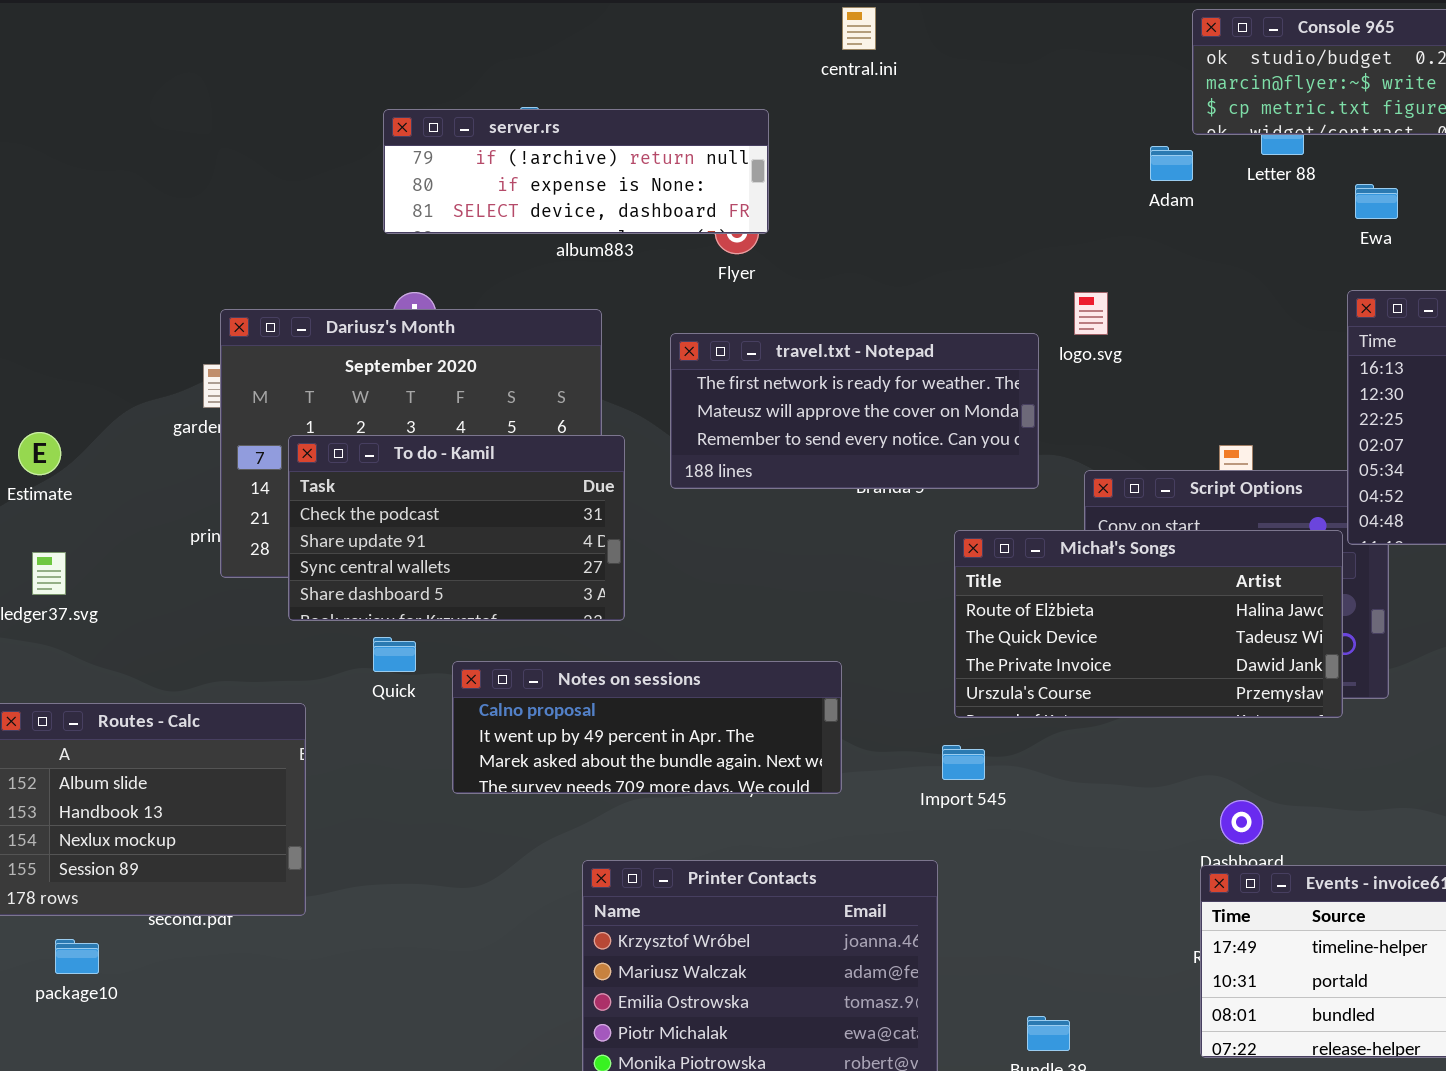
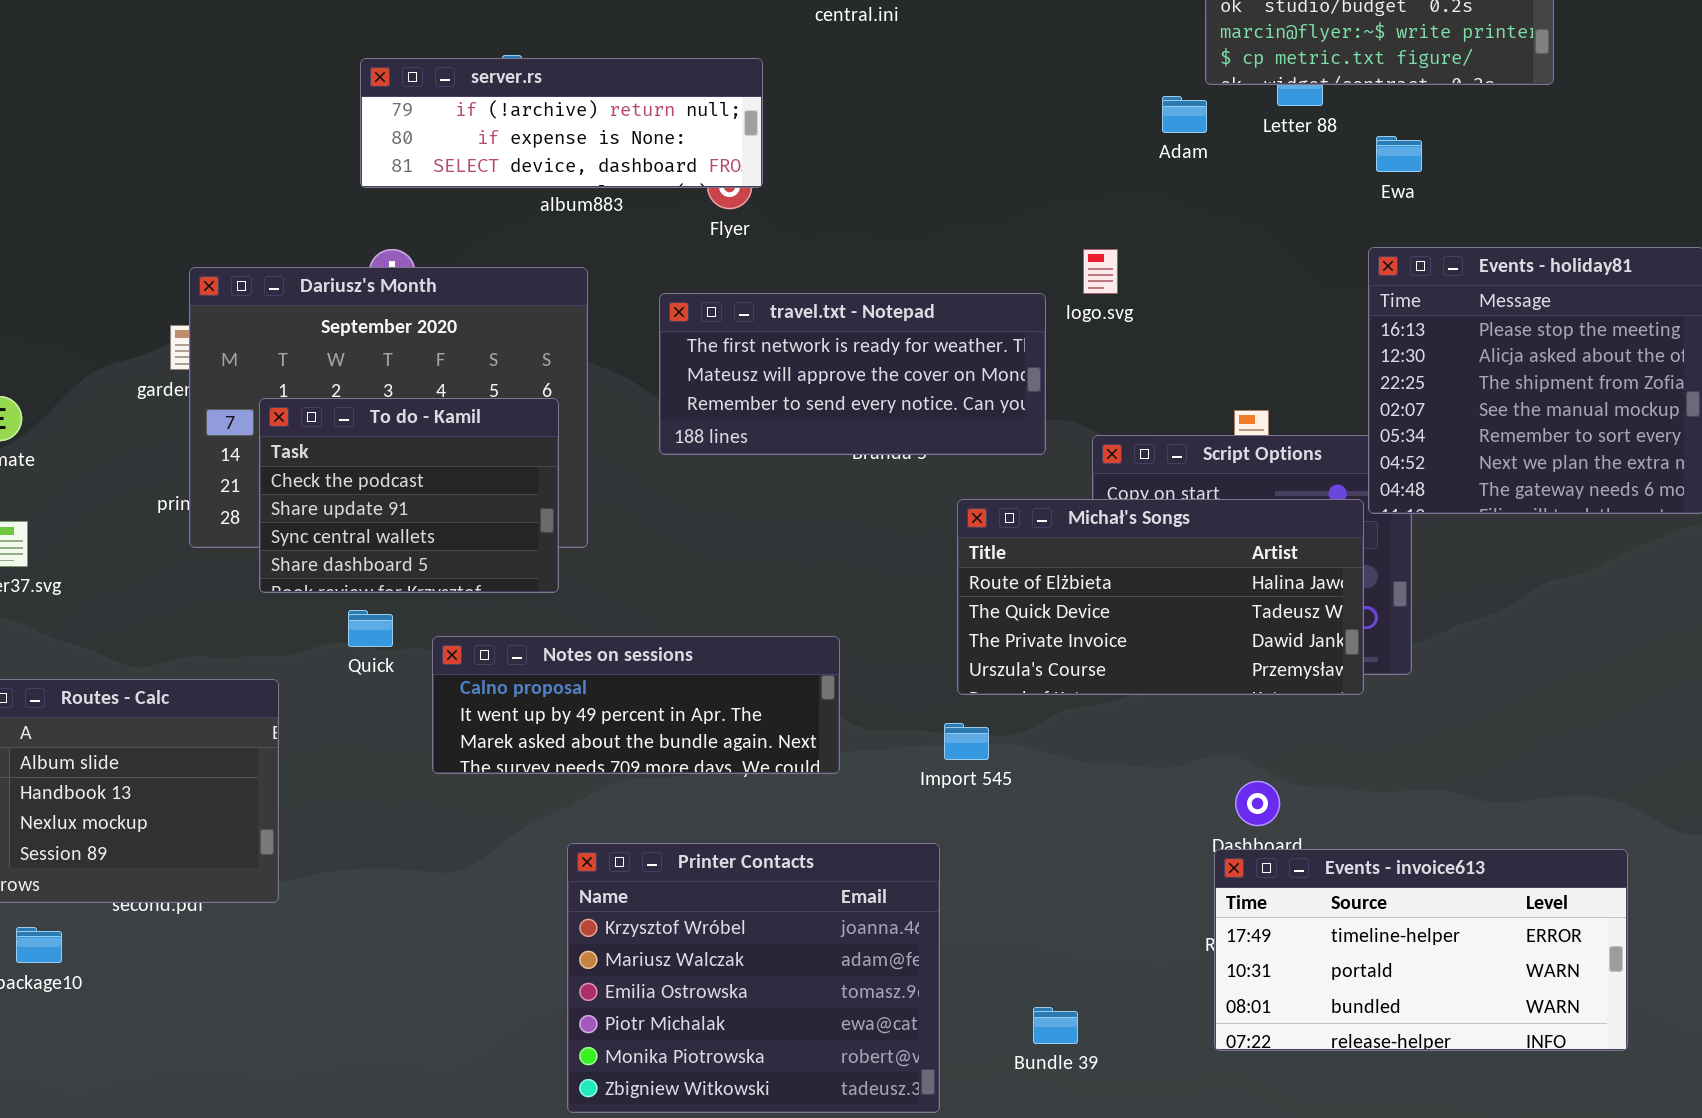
To do - Kamil: [288,435,625,621] -> [259,398,559,593], resized

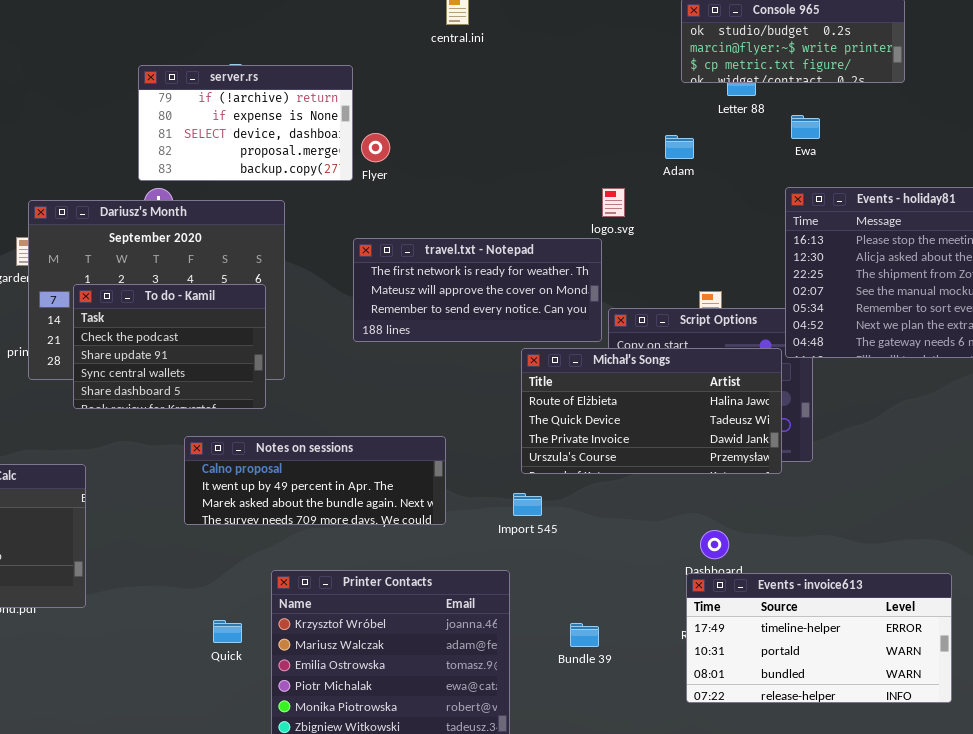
server.rs: [360,58,763,188] -> [138,65,353,181], resized
Adam: [1162,96,1207,133] -> [665,135,694,159], moved
travel.txt - Notepad: [659,293,1046,455] -> [353,238,602,342], moved
Quick: [348,610,393,647] -> [213,620,242,643], moved
Bundle 39: [1033,1007,1078,1044] -> [570,623,599,647], moved

